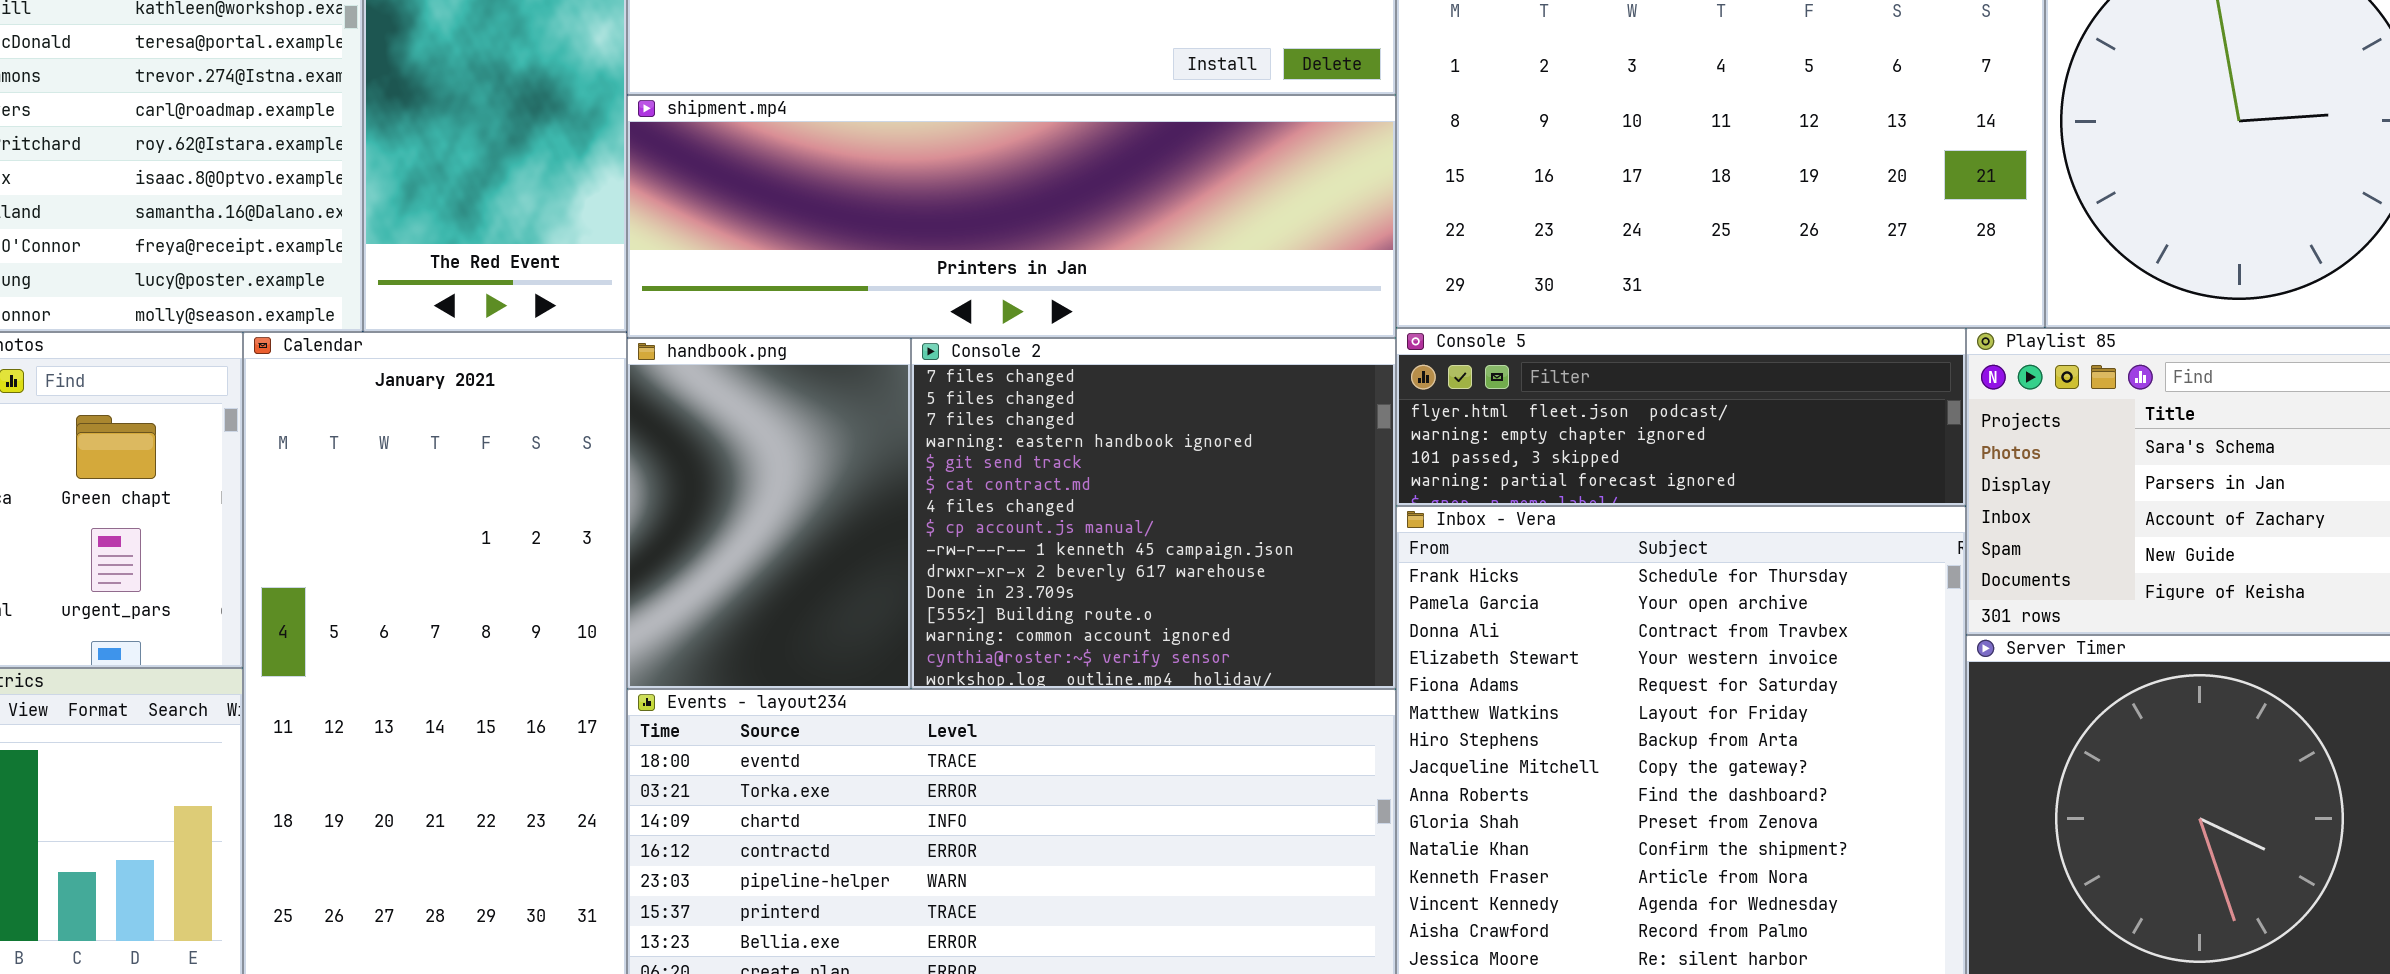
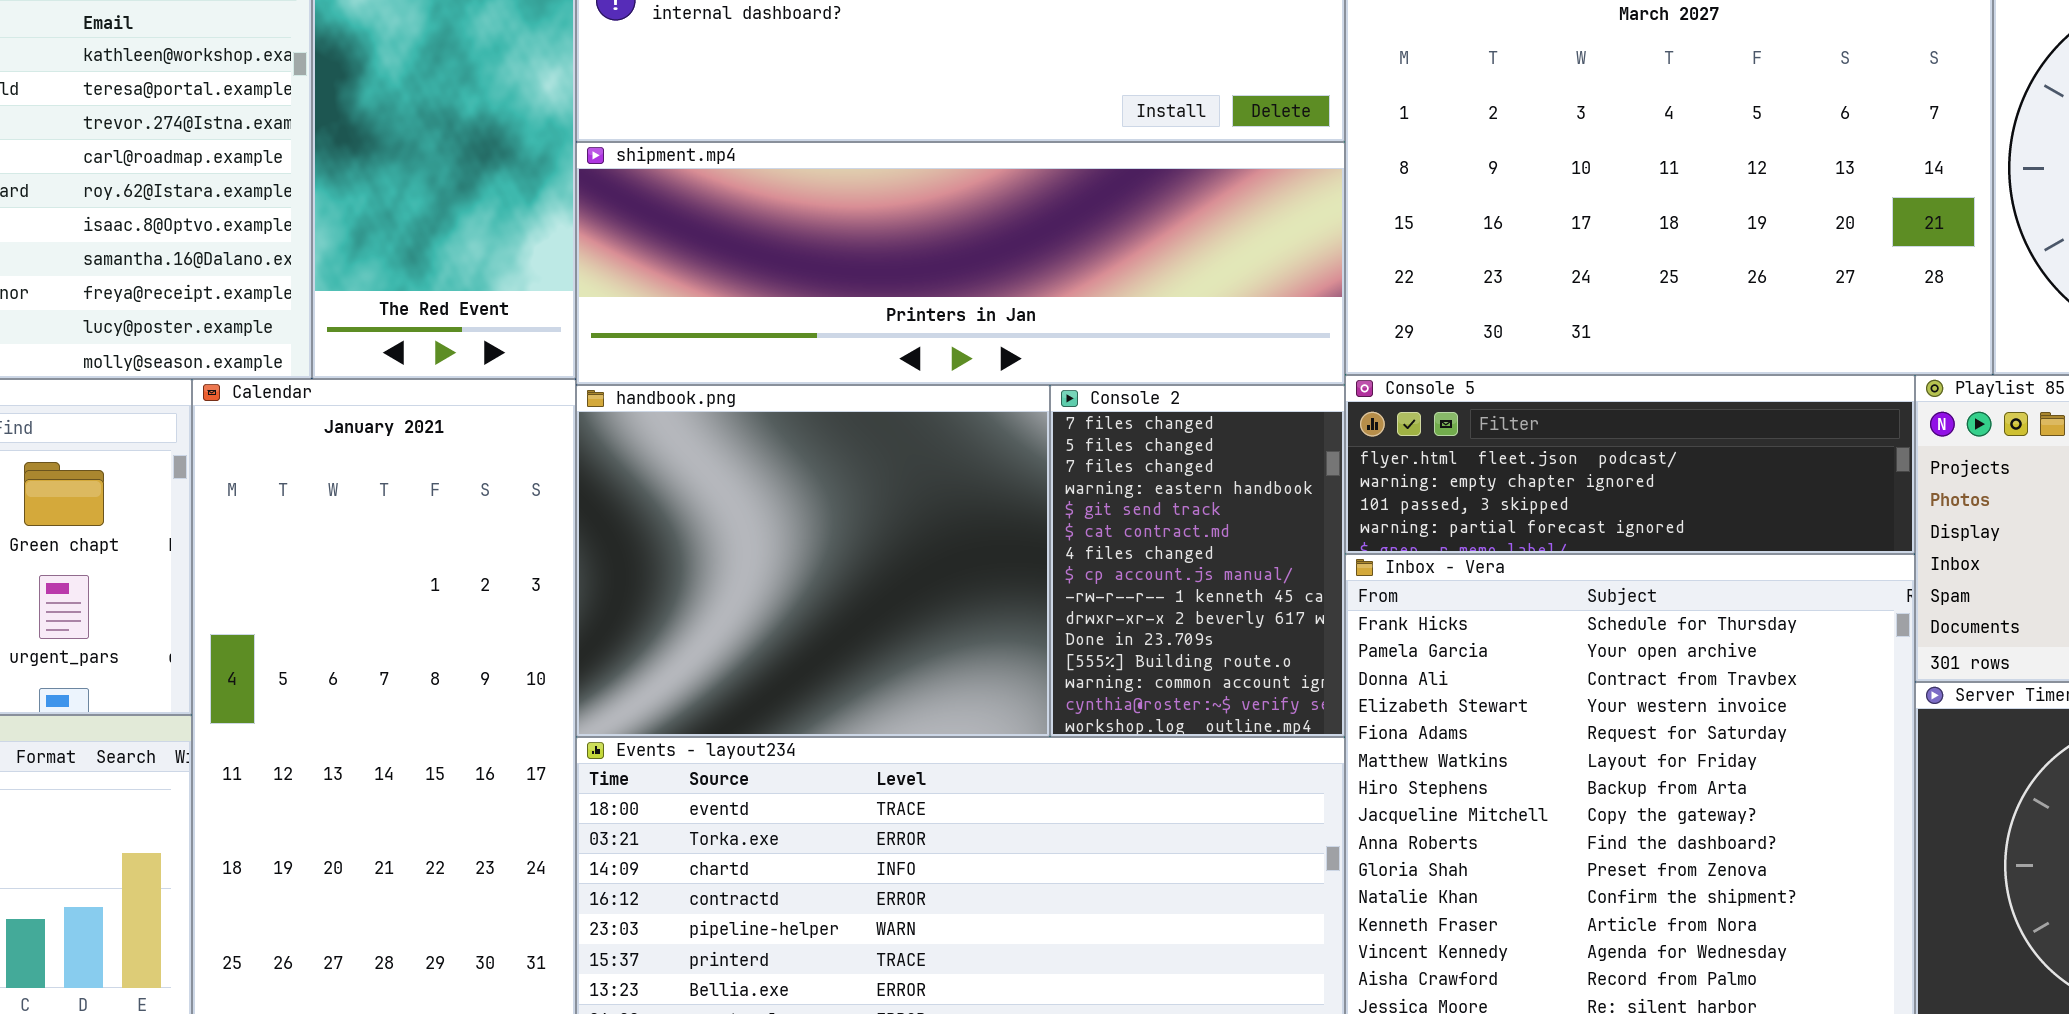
handbook.png: [627,338,911,689] -> [576,385,1050,737], resized
Console 2: [911,338,1396,689] -> [1050,385,1345,737], resized

